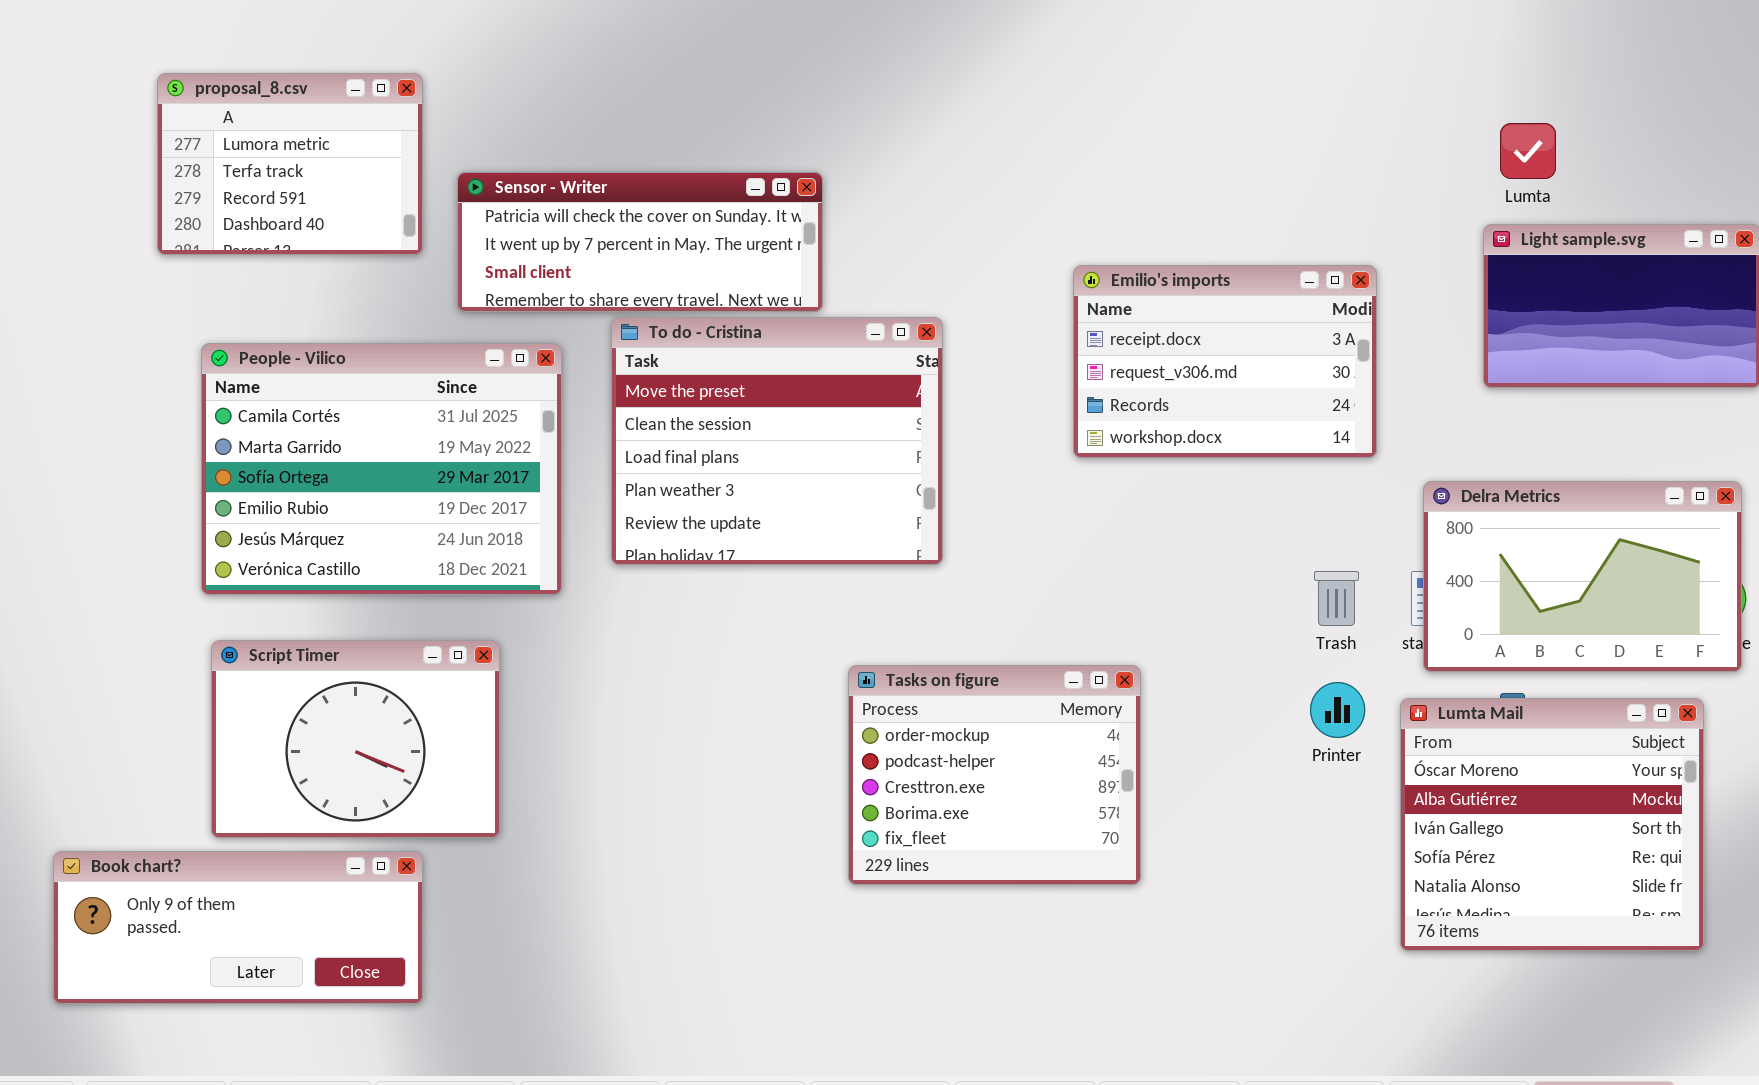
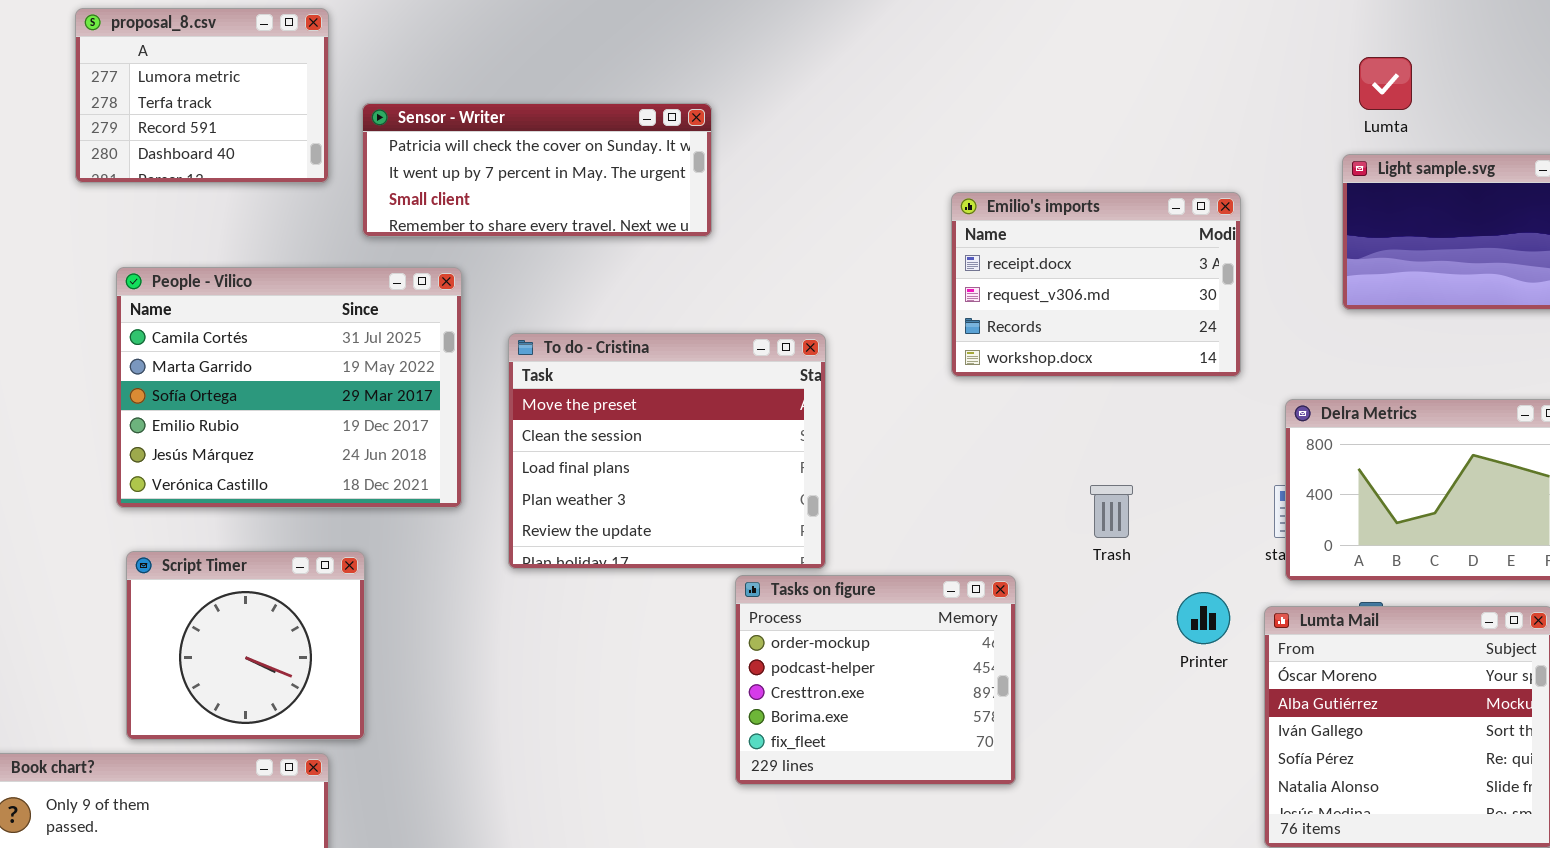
To do - Cristina: [611,317,943,565] -> [508,333,826,569], moved
Trash: [1314,571,1359,626] -> [1090,485,1133,538], moved
Script Timer: [211,640,500,838] -> [126,551,365,740], resized

